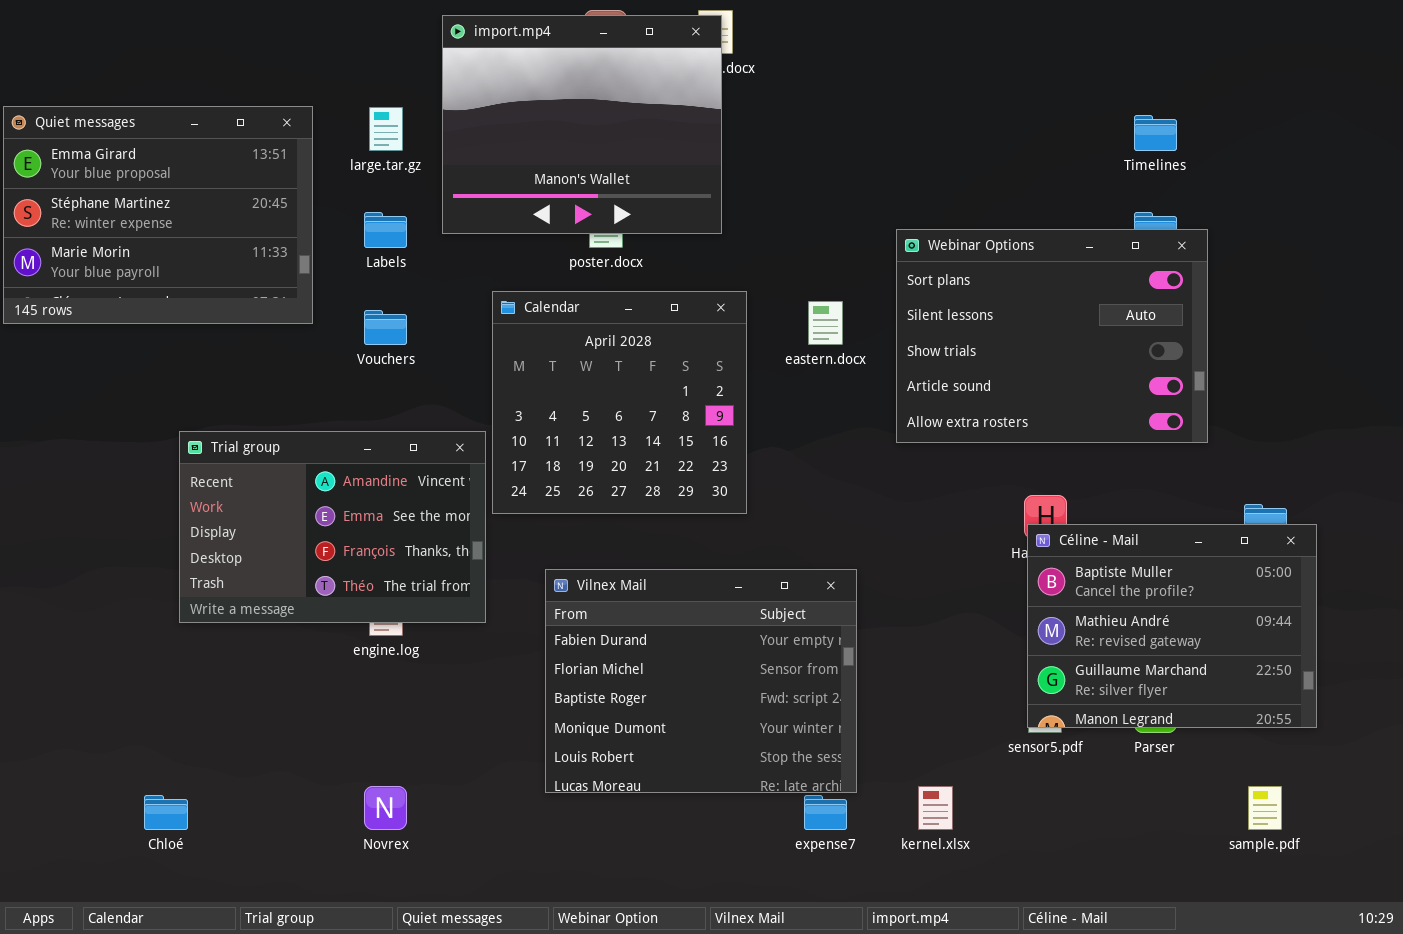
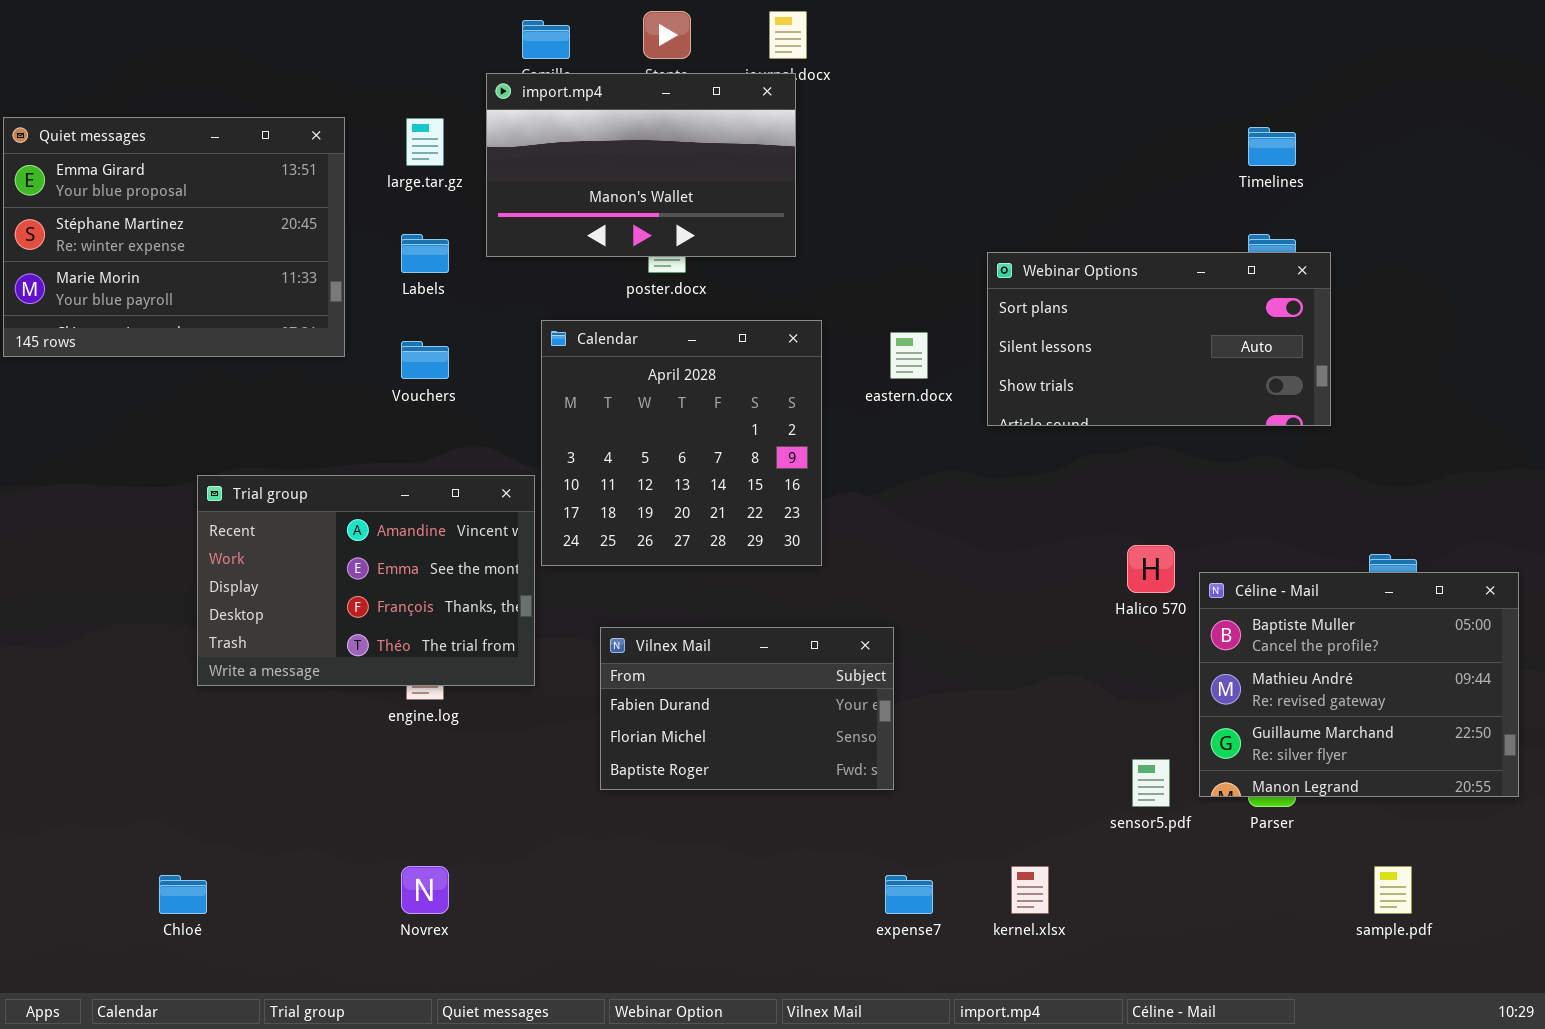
import.mp4: [442,15,722,234] -> [486,73,796,257], resized
Webinar Options: [896,229,1208,443] -> [987,252,1331,426], resized
Céline - Mail: [1027,524,1317,728] -> [1199,572,1519,797], moved
Vilnex Mail: [545,569,857,793] -> [600,627,894,790], resized

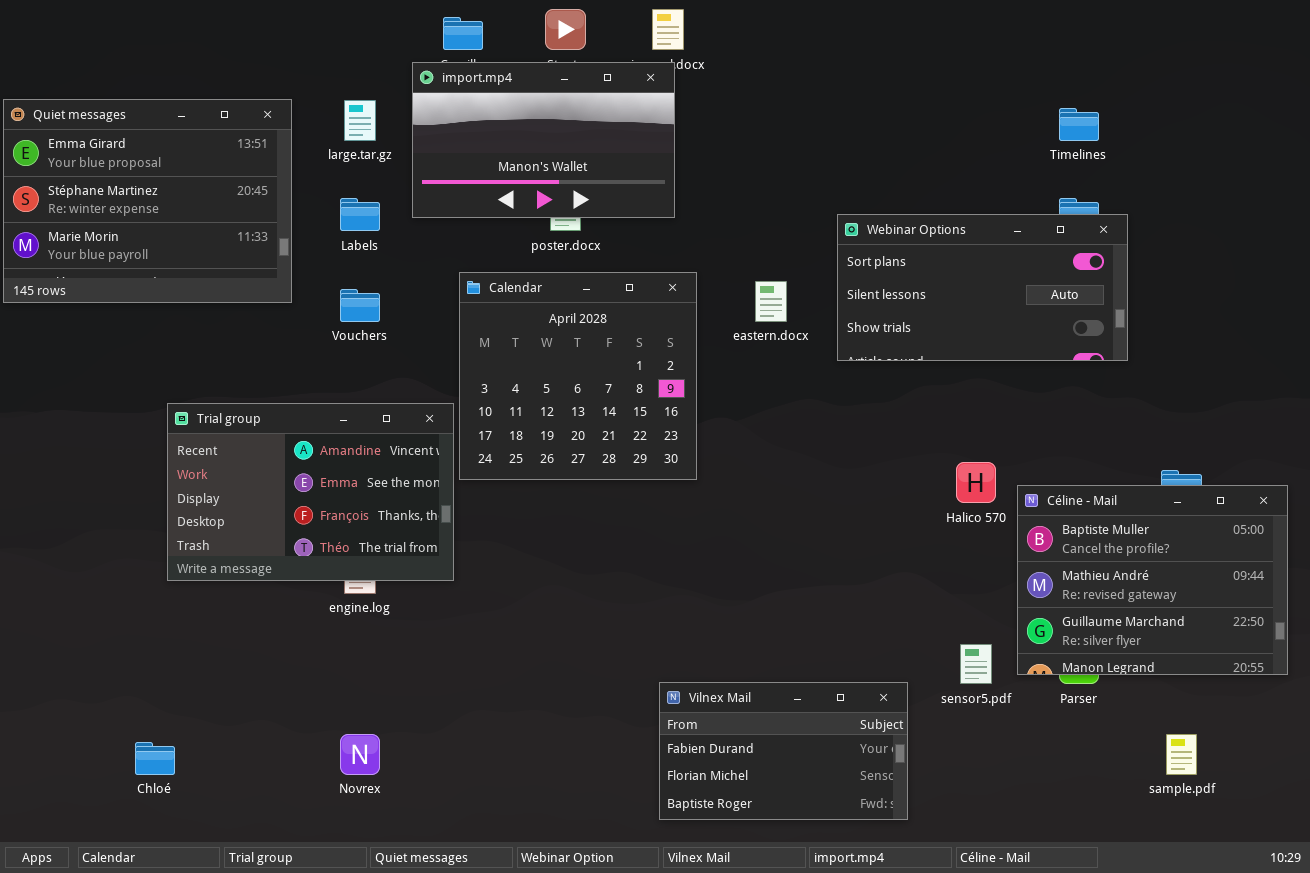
Vilnex Mail: [600,627,894,790] -> [659,682,908,820], moved

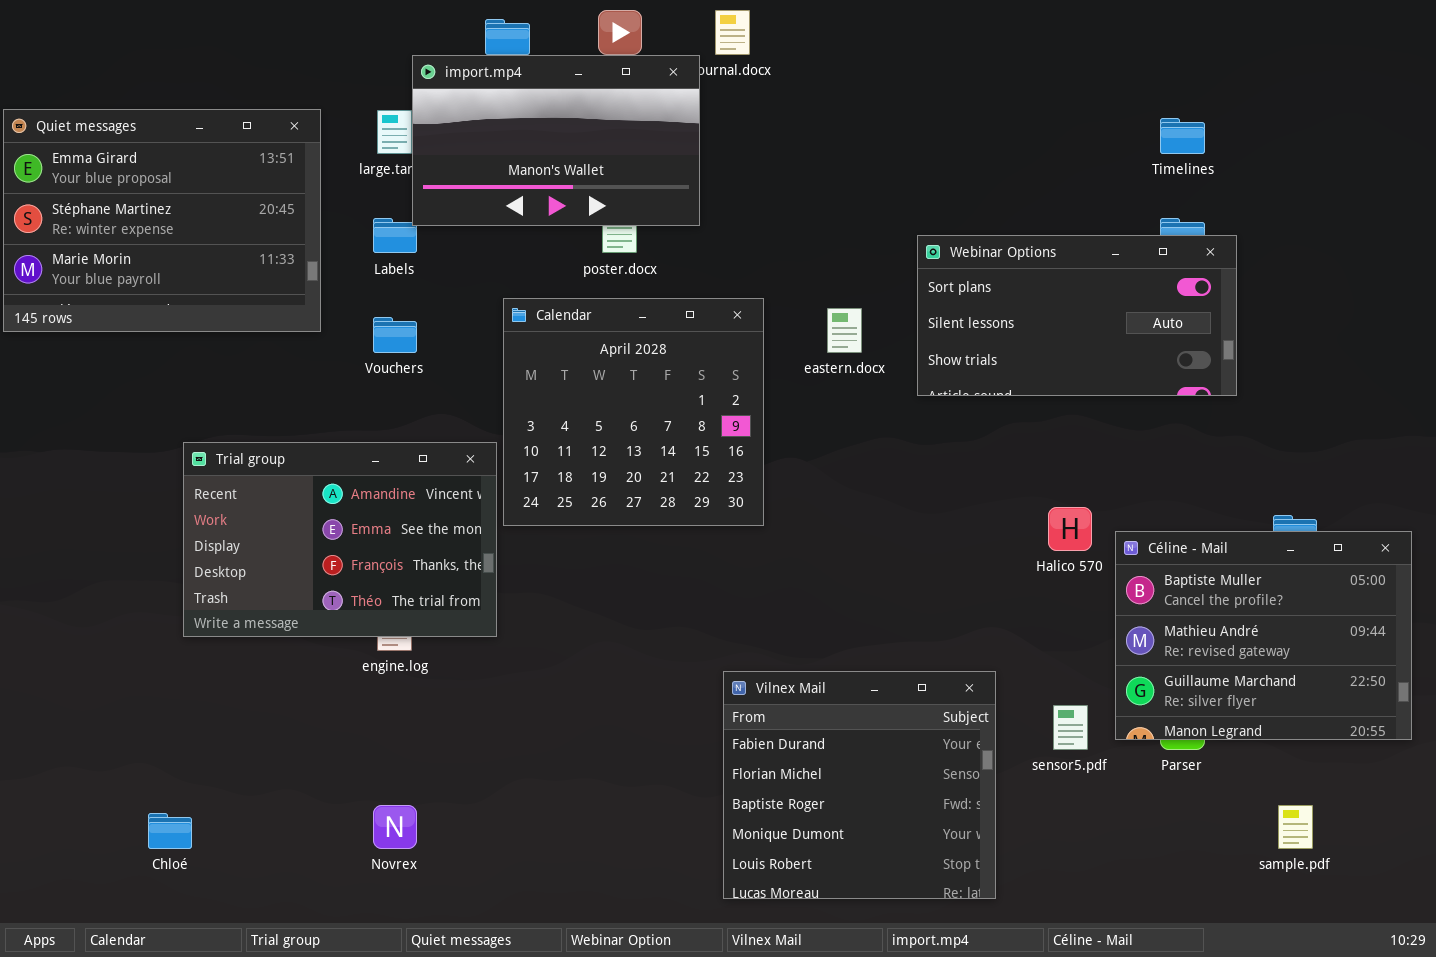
import.mp4: [412,62,675,218] -> [412,55,700,226], moved
Vilnex Mail: [659,682,908,820] -> [723,671,996,899], resized

